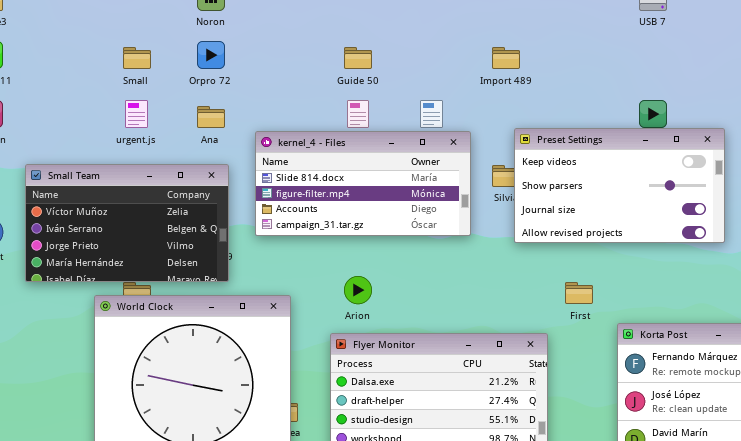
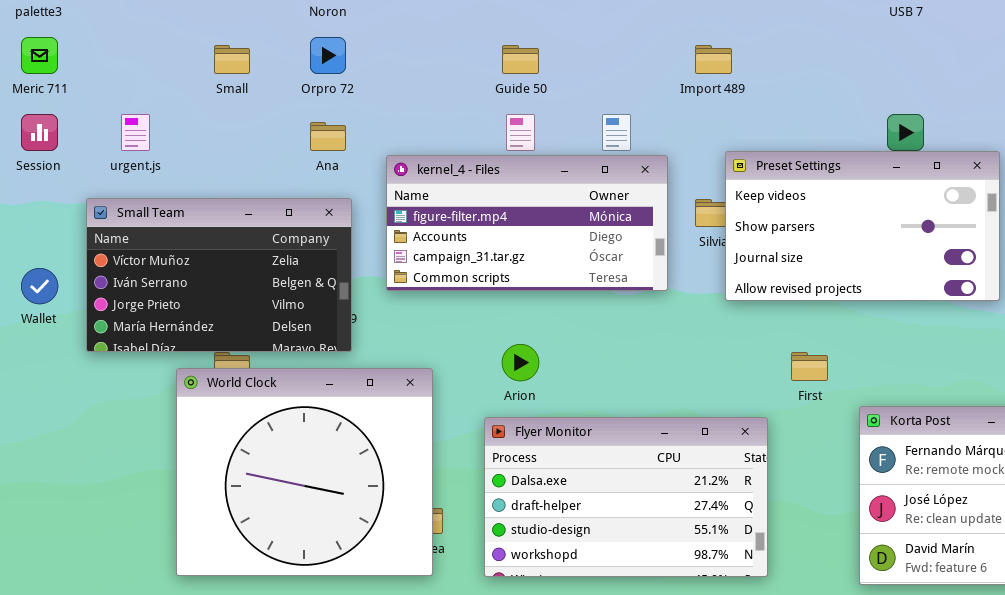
urgent.js: [125,100,148,128] -> [121,114,150,151], moved
kernel_4 - Files: [255,131,471,236] -> [386,155,668,291], scrolled down 1 row

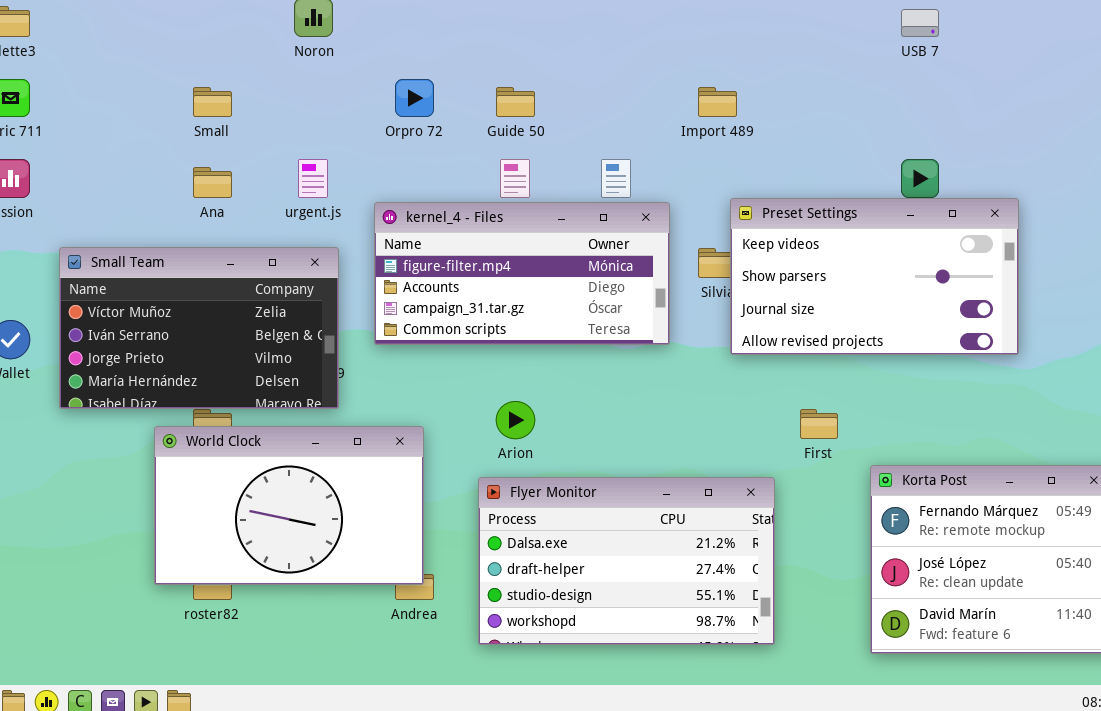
Orpro 72: [310,37,346,74] -> [395,79,434,117], moved
urgent.js: [121,114,150,151] -> [298,159,328,198], moved
Ana: [310,122,346,151] -> [193,167,232,198], moved
World Clock: [176,368,433,576] -> [154,426,424,585], resized

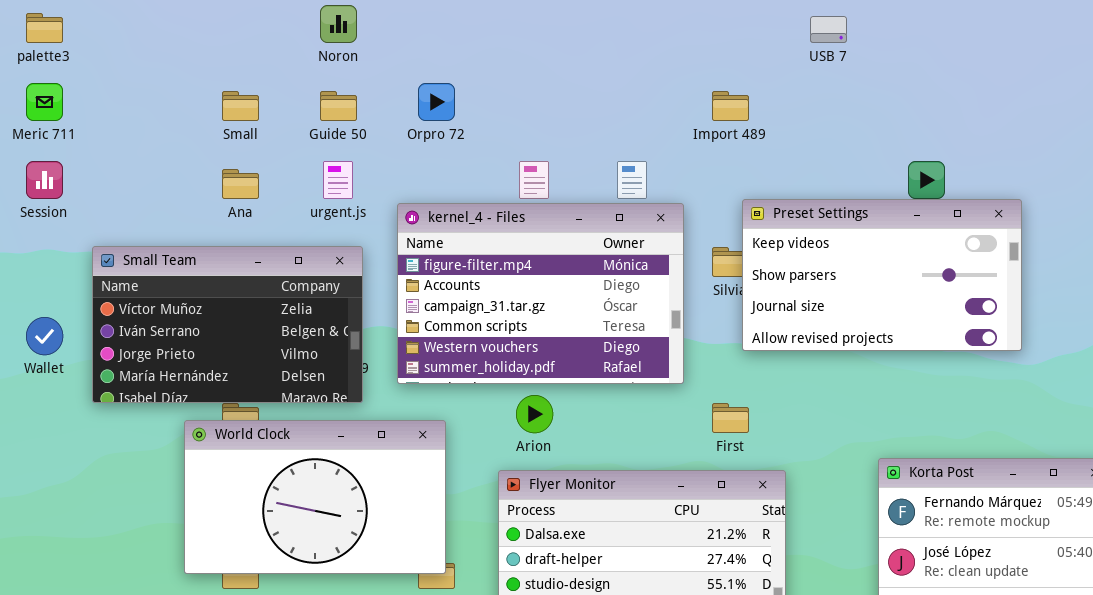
USB 7: [901,9,939,37] -> [810,16,847,43], moved
Guide 50: [496,87,535,117] -> [320,91,357,121], moved
kernel_4 - Files: [374,202,670,345] -> [397,203,684,384], resized
First: [800,409,838,439] -> [712,403,749,433], moved

